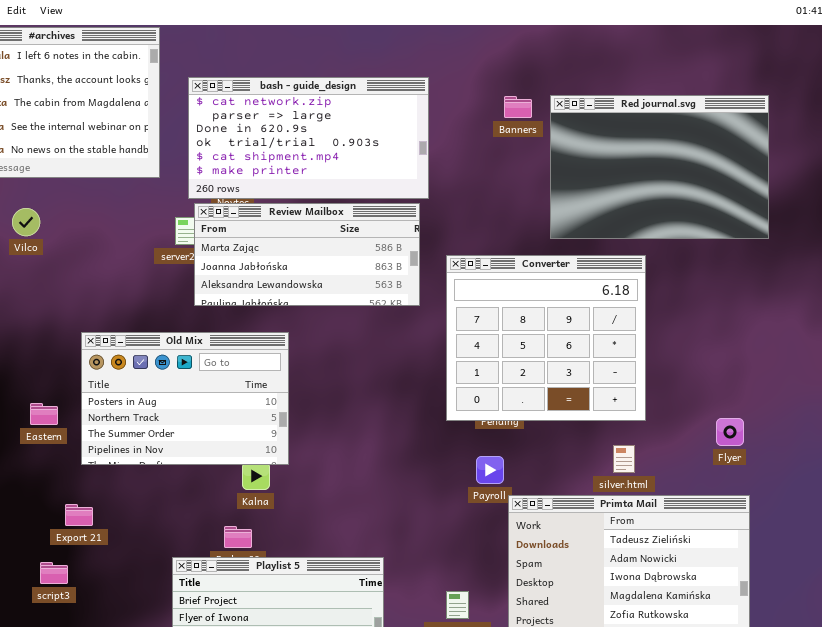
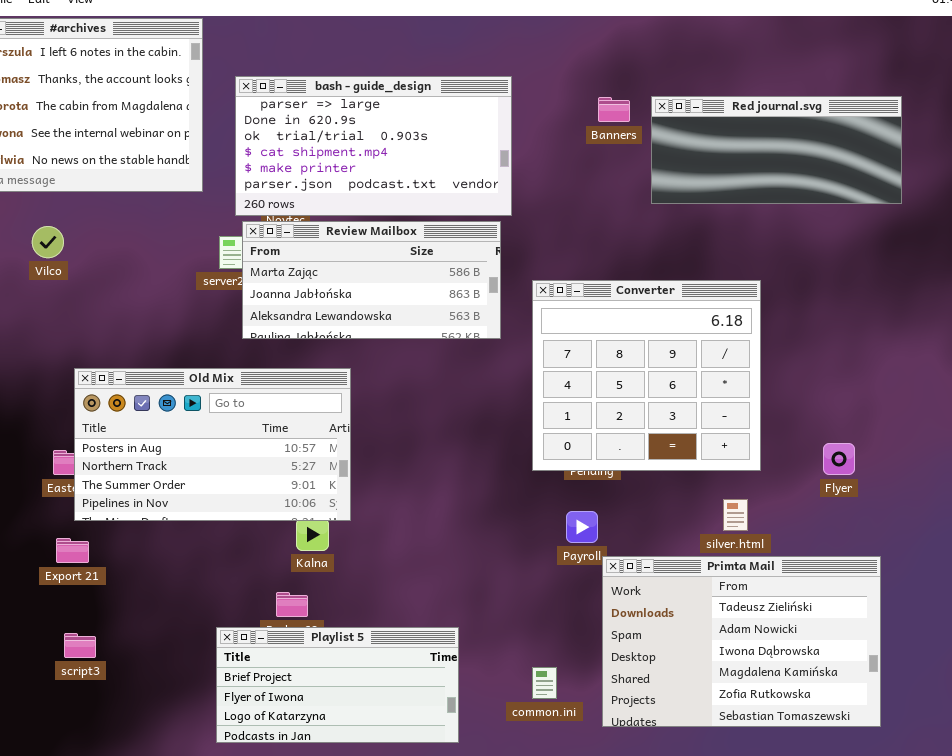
bash - guide_design: [188,77,429,199] -> [235,76,512,216], scrolled down 1 row
Red journal.svg: [550,95,769,239] -> [651,96,902,204], resized
Old Mix: [81,332,289,465] -> [74,368,351,521], resized
Flyer: [716,418,744,446] -> [823,443,855,475], moved
Export 21: [65,504,93,526] -> [56,538,89,563], moved

